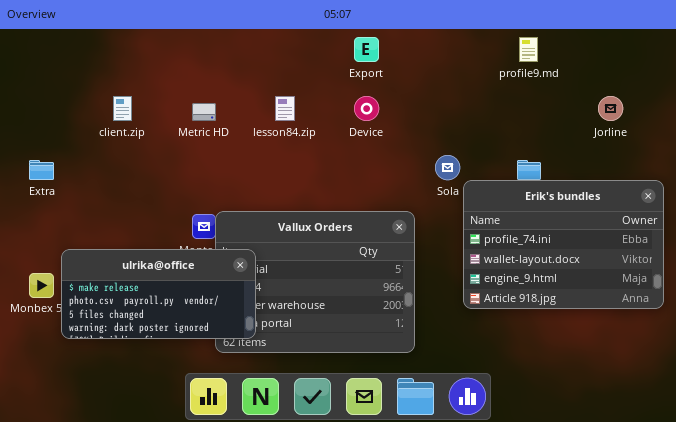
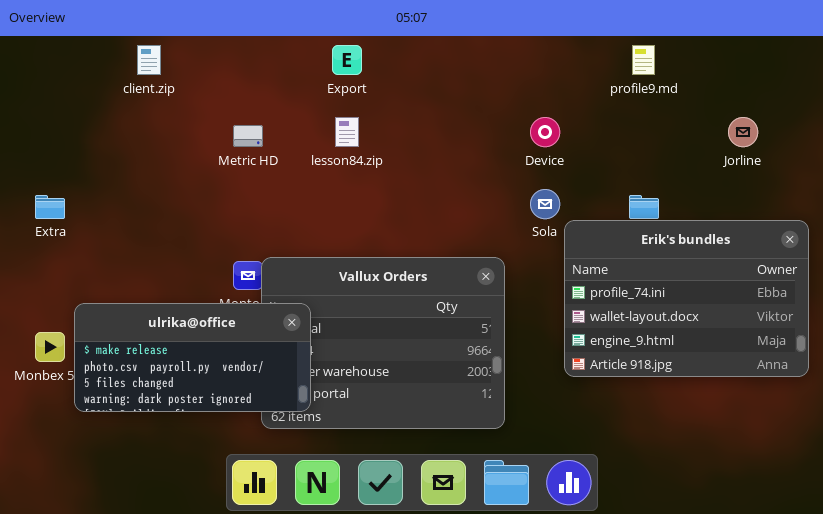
Export: [354,37,379,62] -> [332,45,362,75], moved
client.zip: [113,96,132,121] -> [137,45,161,75], moved
Device: [354,96,379,121] -> [530,117,560,147], moved

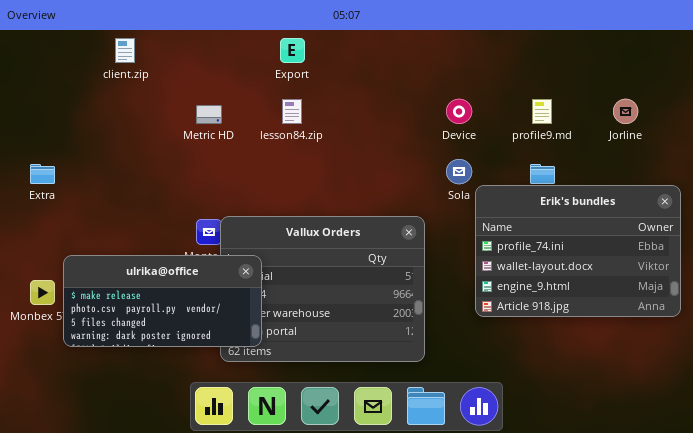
profile9.md: [632,45,655,75] -> [532,99,552,124], moved

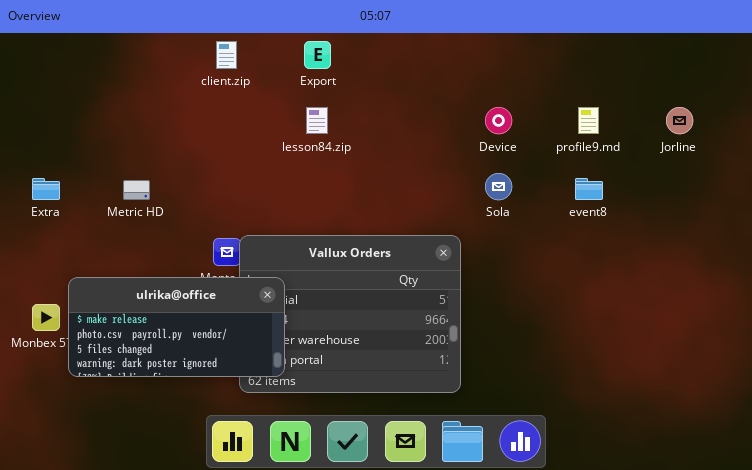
client.zip: [115,38,135,63] -> [216,41,237,69], moved
Metric HD: [196,105,222,124] -> [123,180,150,200], moved
Erik's bundles: [475,185,681,317] -> none, closed

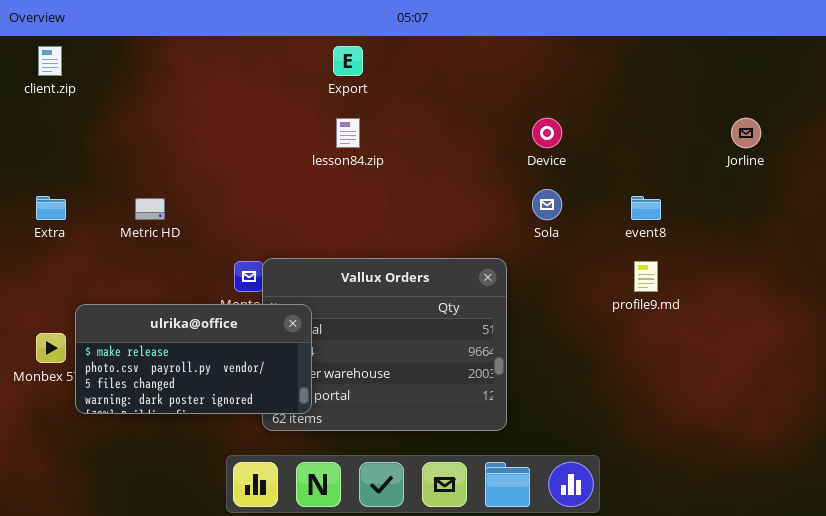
client.zip: [216,41,237,69] -> [38,46,62,76], moved
profile9.md: [578,107,599,134] -> [634,261,658,292], moved

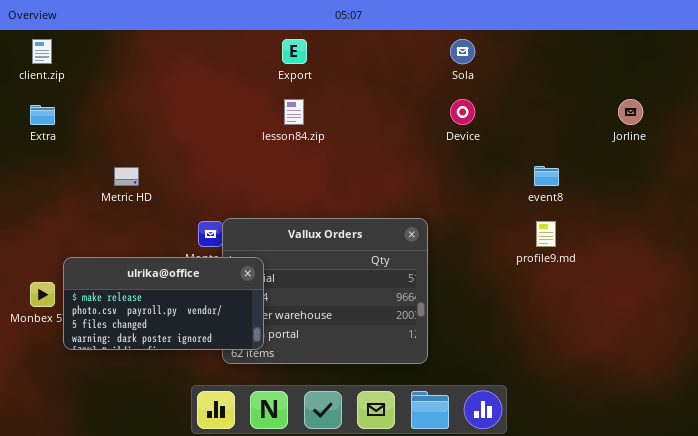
Sola: [532,189,562,220] -> [450,39,475,64], moved
Extra: [36,196,66,220] -> [30,105,55,125], moved

